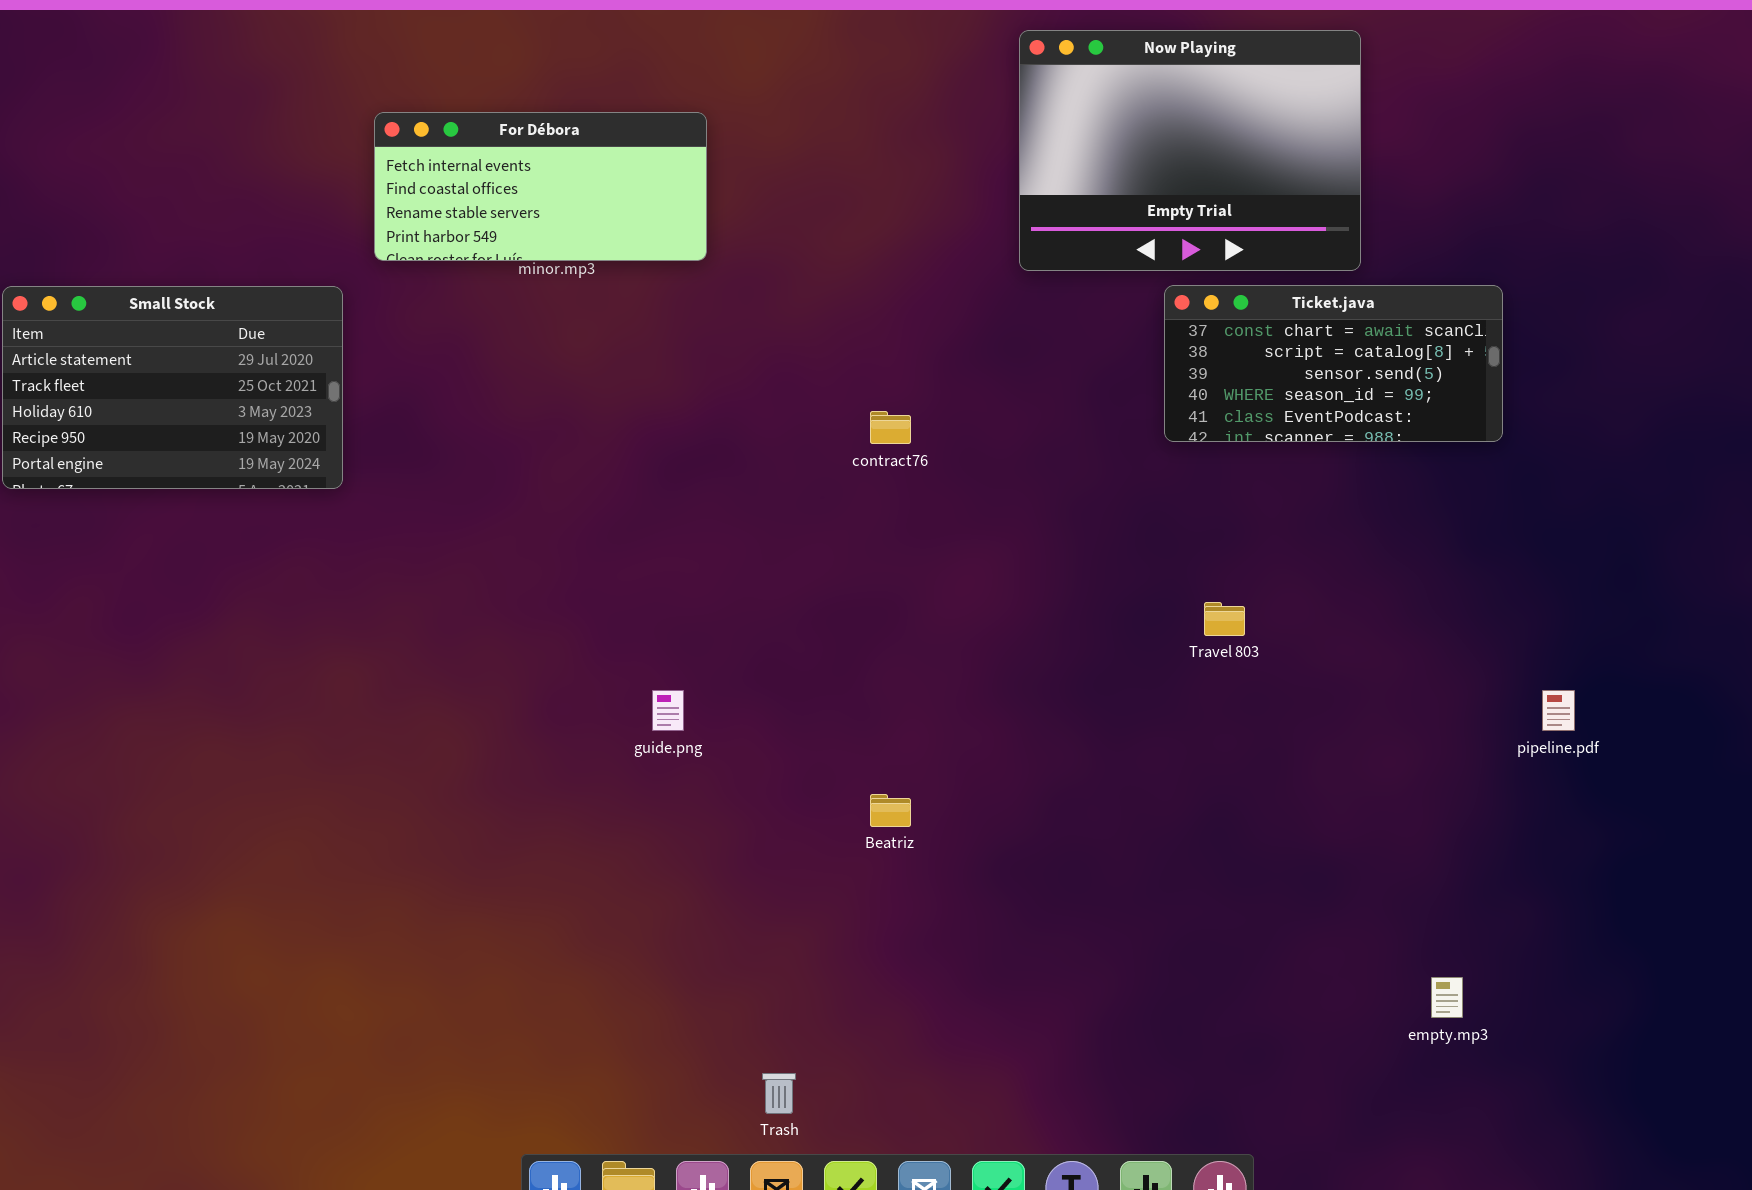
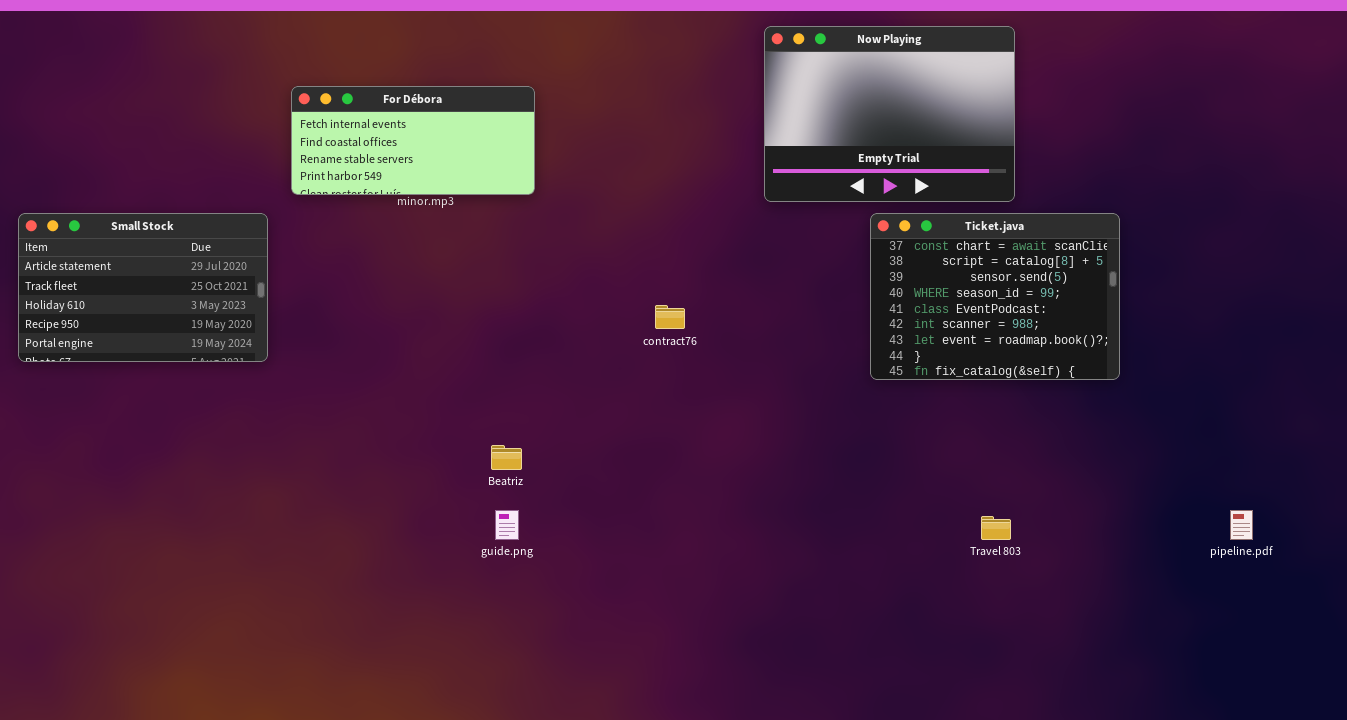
Ticket.java: [1164,285,1503,442] -> [870,213,1120,380], resized
Travel 803: [1204,602,1245,636] -> [981,516,1011,540], moved
pipeline.pdf: [1542,690,1575,731] -> [1230,510,1253,540], moved
Beatriz: [870,794,911,827] -> [491,445,522,470], moved

